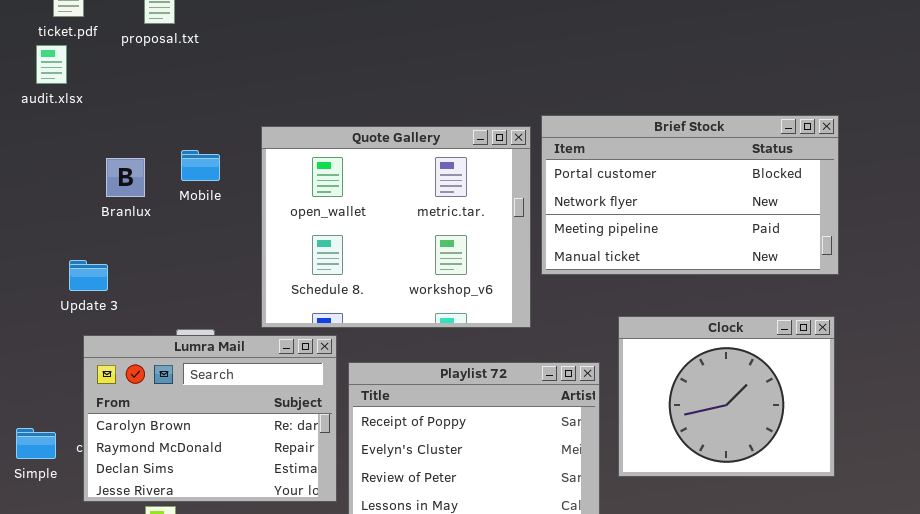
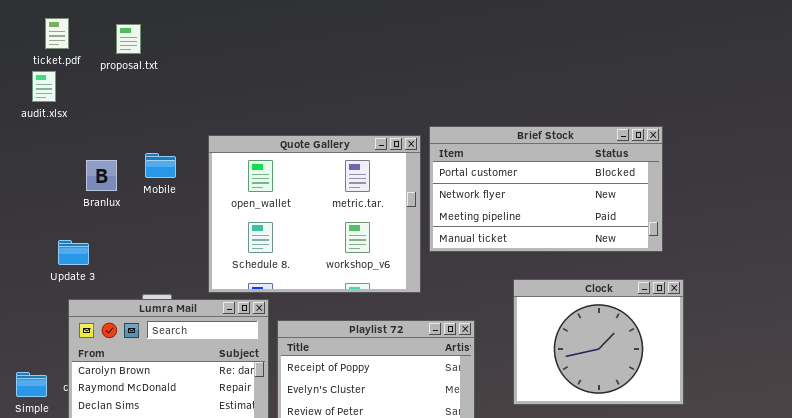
Clock: [618,316,835,477] -> [513,279,684,405], moved

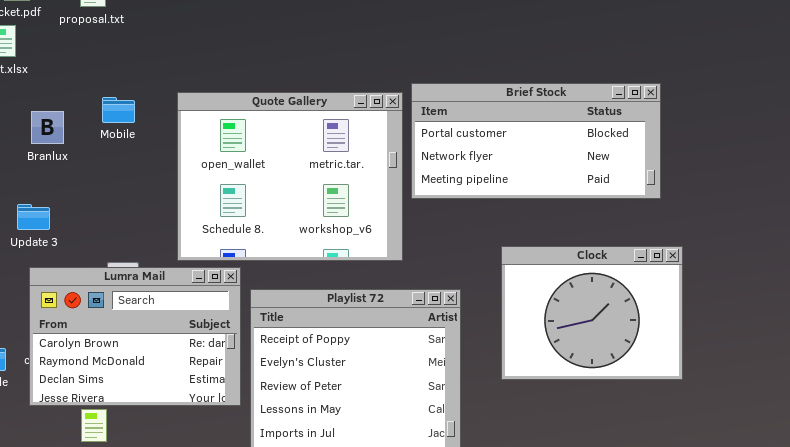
Brief Stock: [429,126,663,252] -> [411,83,661,199], resized
Mobile: [145,153,176,178] -> [102,97,135,123], moved
Branlux: [86,160,117,191] -> [31,111,64,144], moved

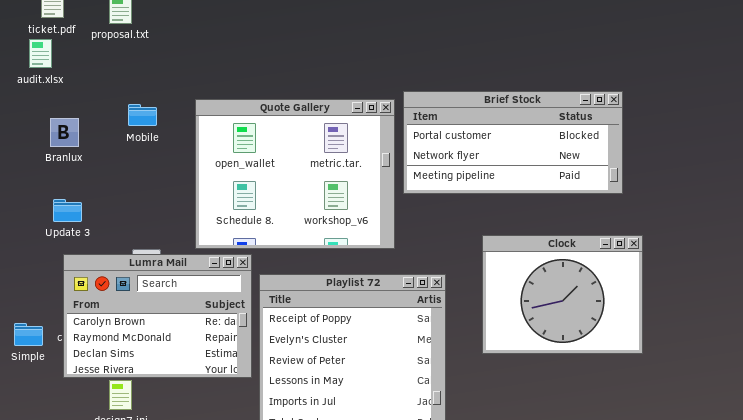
Branlux: [31,111,64,144] -> [50,118,79,147], moved

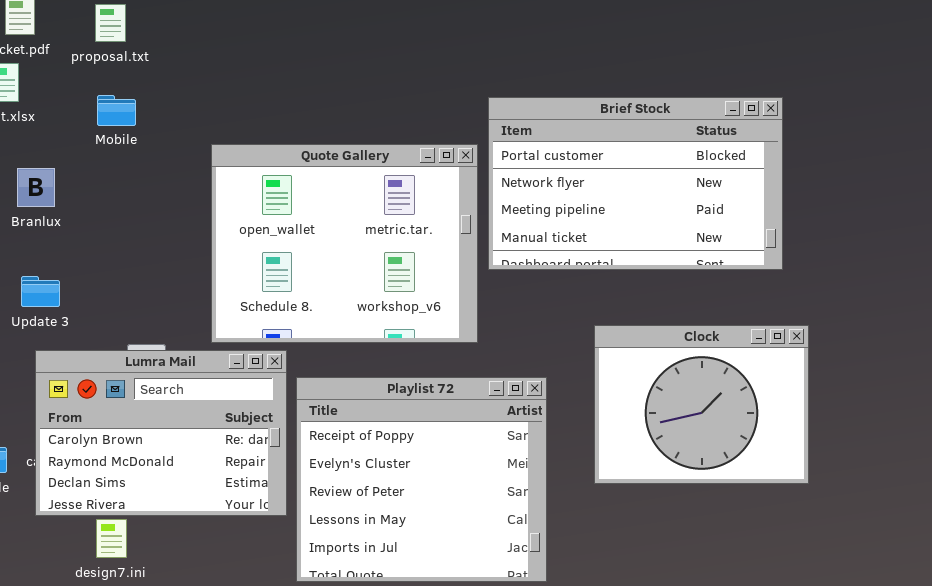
Brief Stock: [403,91,623,194] -> [488,97,783,270], resized
Mobile: [128,104,157,126] -> [97,95,136,126], moved

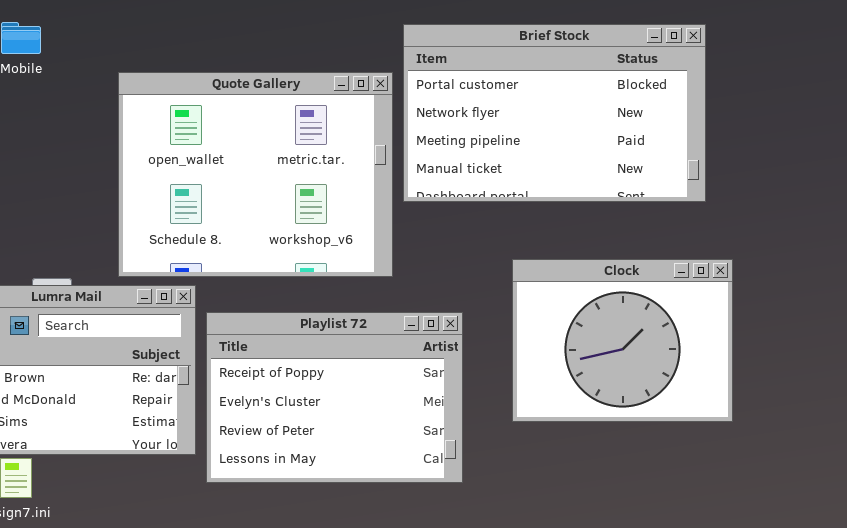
Playlist 72: [296,377,547,582] -> [206,312,463,483], resized

